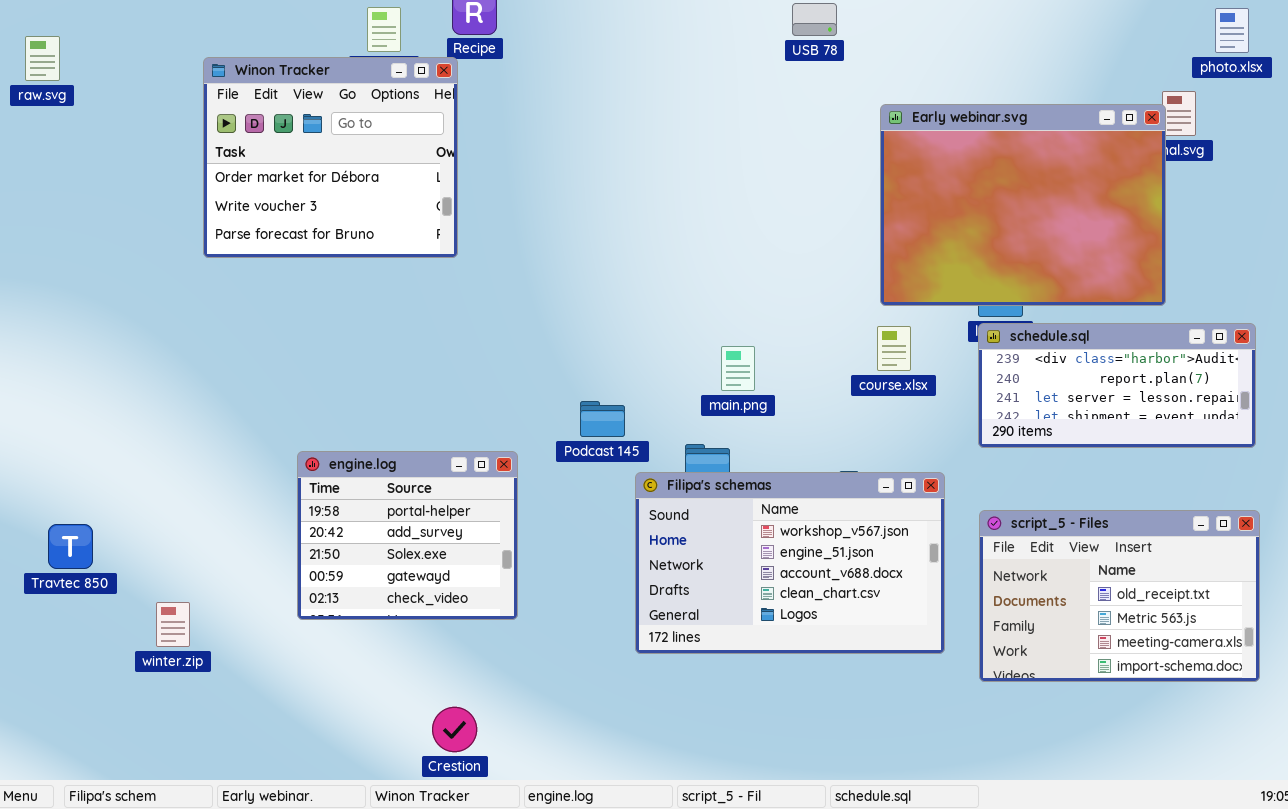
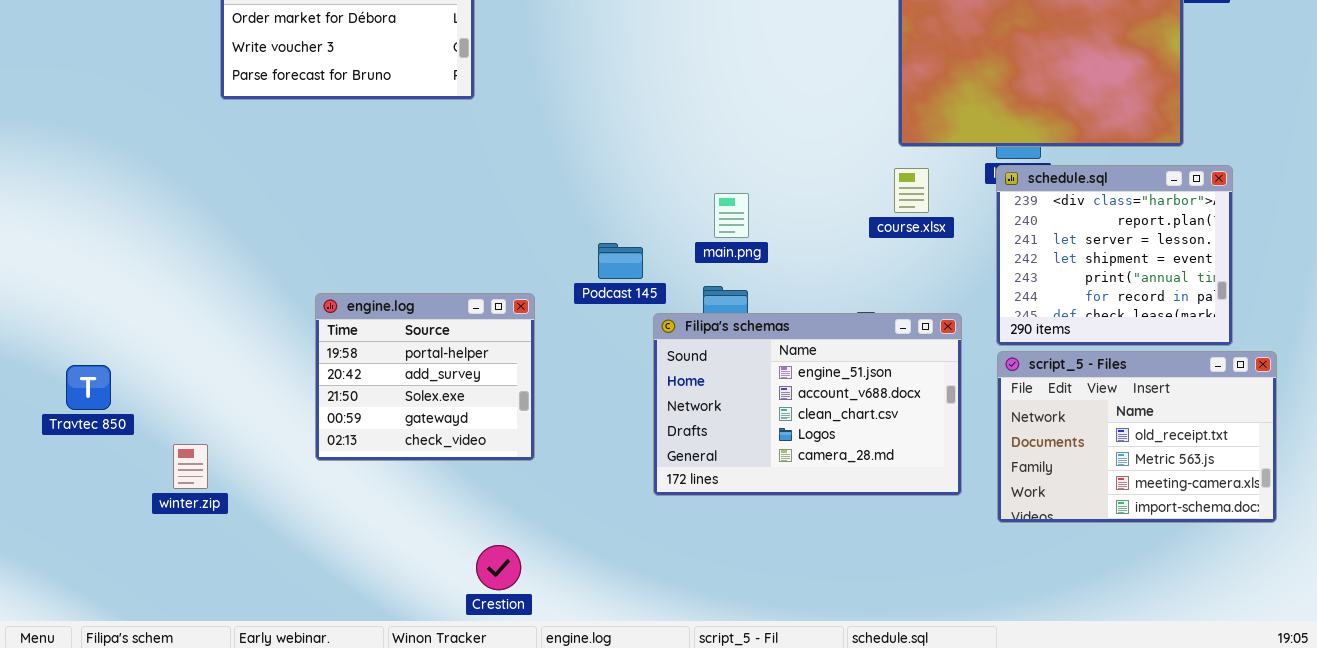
schedule.sql: [978,323,1256,448] -> [996,165,1233,346], resized
main.png: [721,346,755,391] -> [714,193,749,238], moved
Filipa's schemas: [635,472,945,654] -> [653,313,962,496], scrolled down 1 row
Crestion: [432,707,477,752] -> [476,545,521,590], moved

